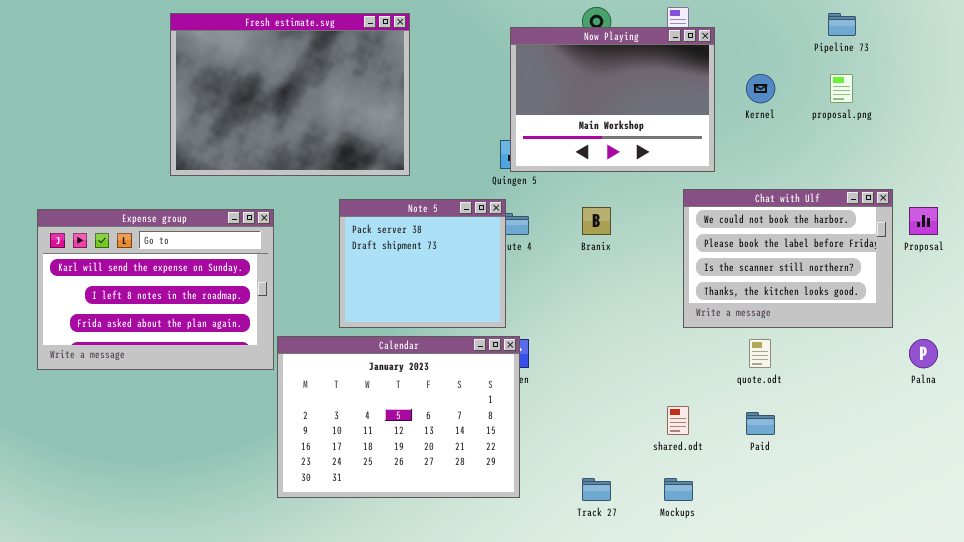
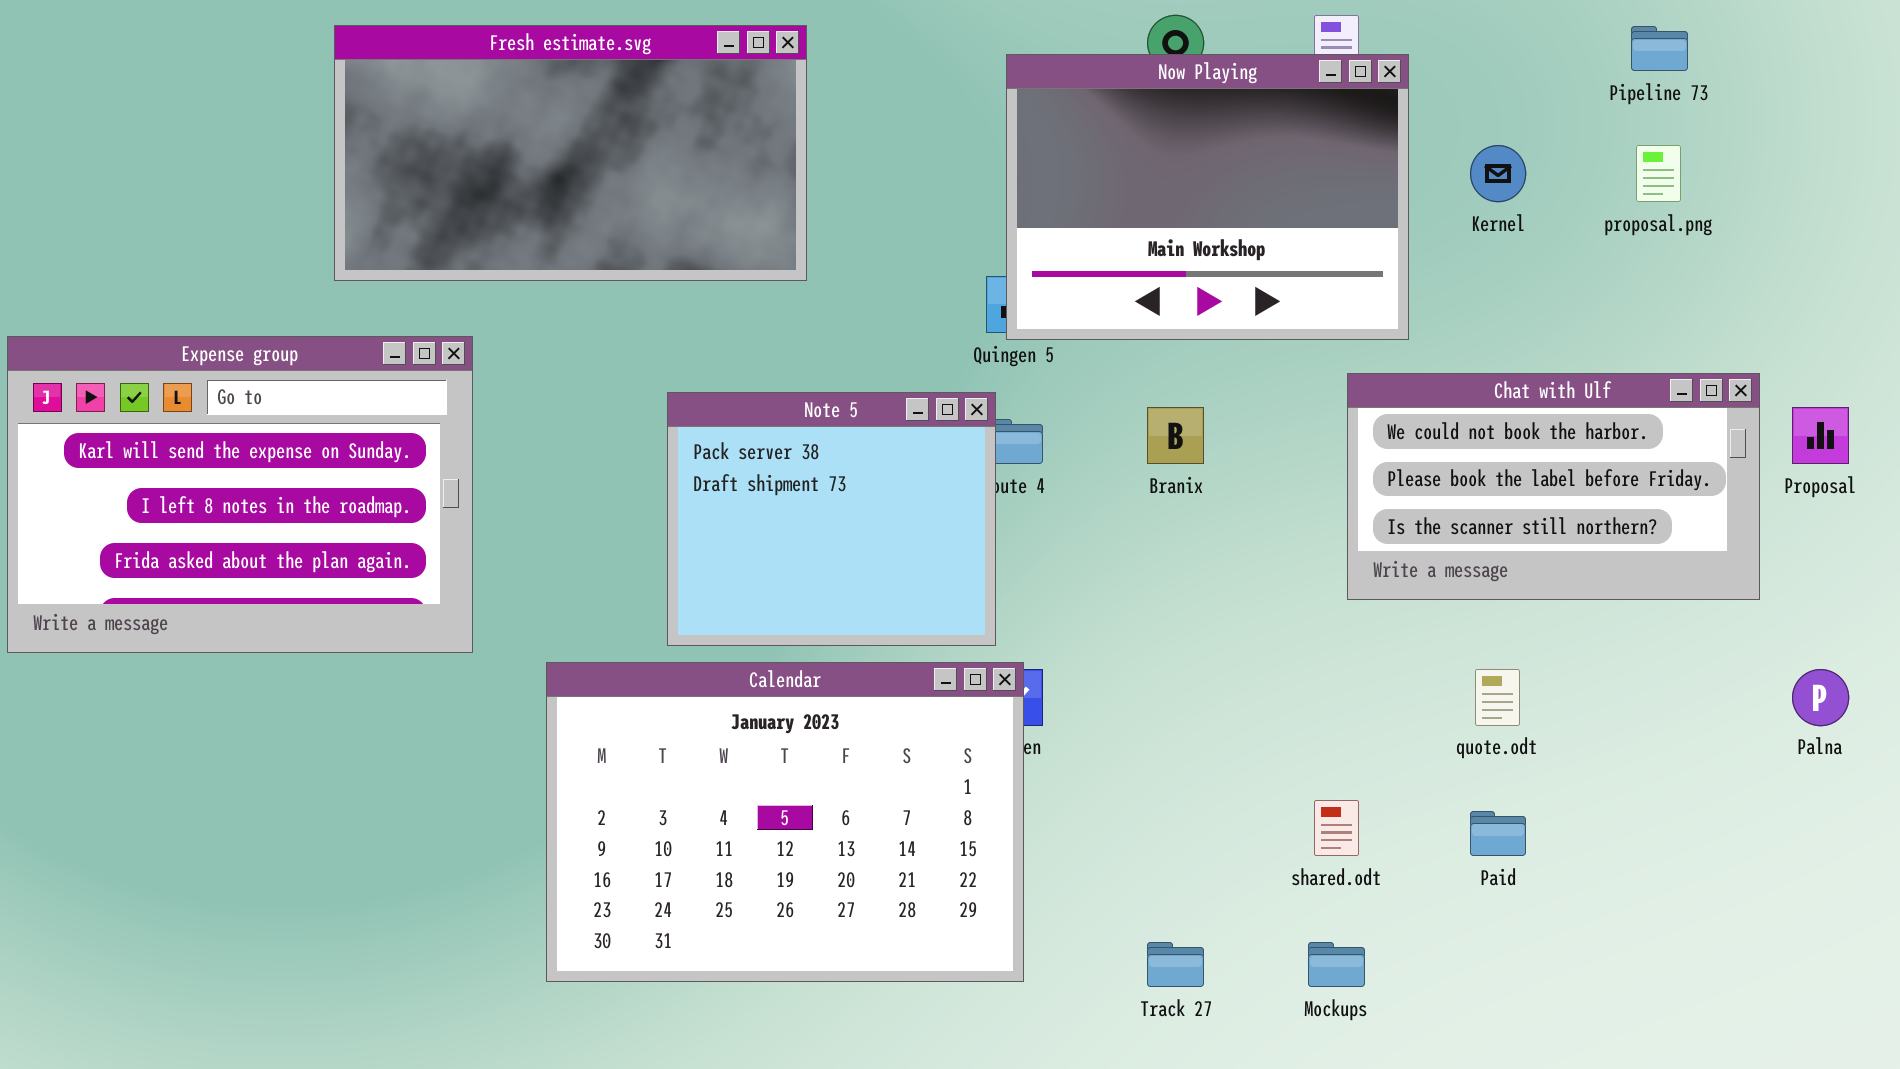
Fresh estimate.svg: [170,13,410,176] -> [334,25,807,281], resized
Chat with Ulf: [683,189,893,328] -> [1347,373,1760,600], resized
Expense group: [37,209,274,370] -> [7,336,473,653], moved

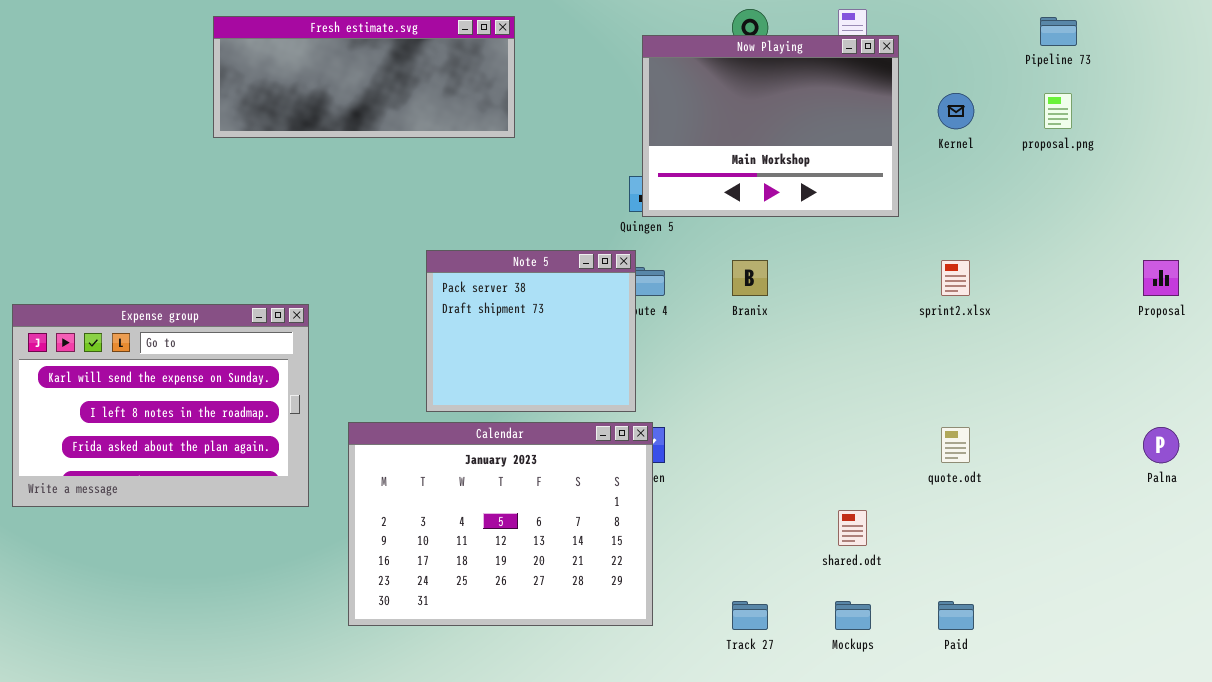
Fresh estimate.svg: [334,25,807,281] -> [213,16,515,138], resized
Expense group: [7,336,473,653] -> [12,304,309,507], moved
Chat with Ulf: [1347,373,1760,600] -> none, closed
Paid: [1470,811,1526,856] -> [938,601,974,630], moved

